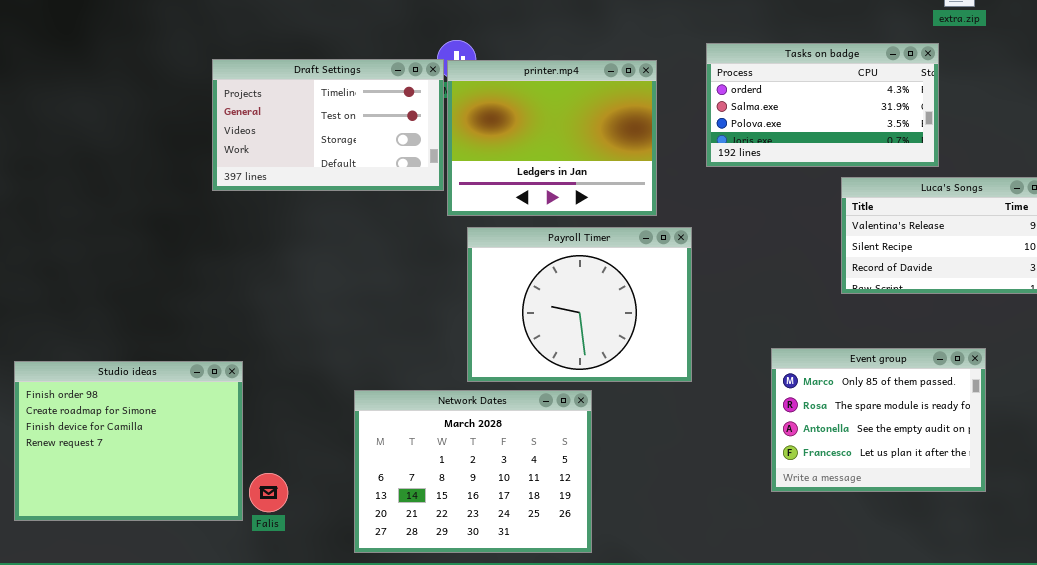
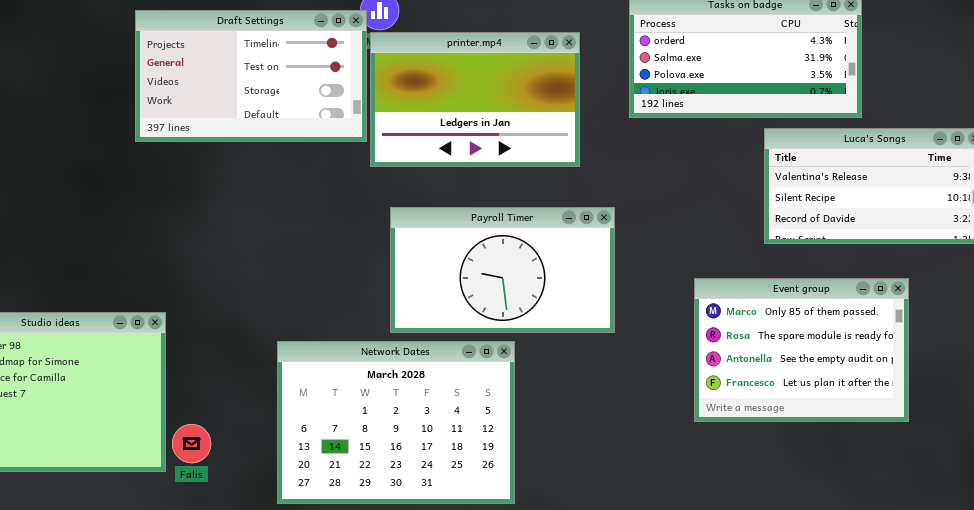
printer.mp4: [447,60,657,216] -> [370,32,580,167], resized
Payroll Timer: [467,227,692,382] -> [390,207,615,333], resized
Event group: [771,348,986,492] -> [694,278,909,422], moved

